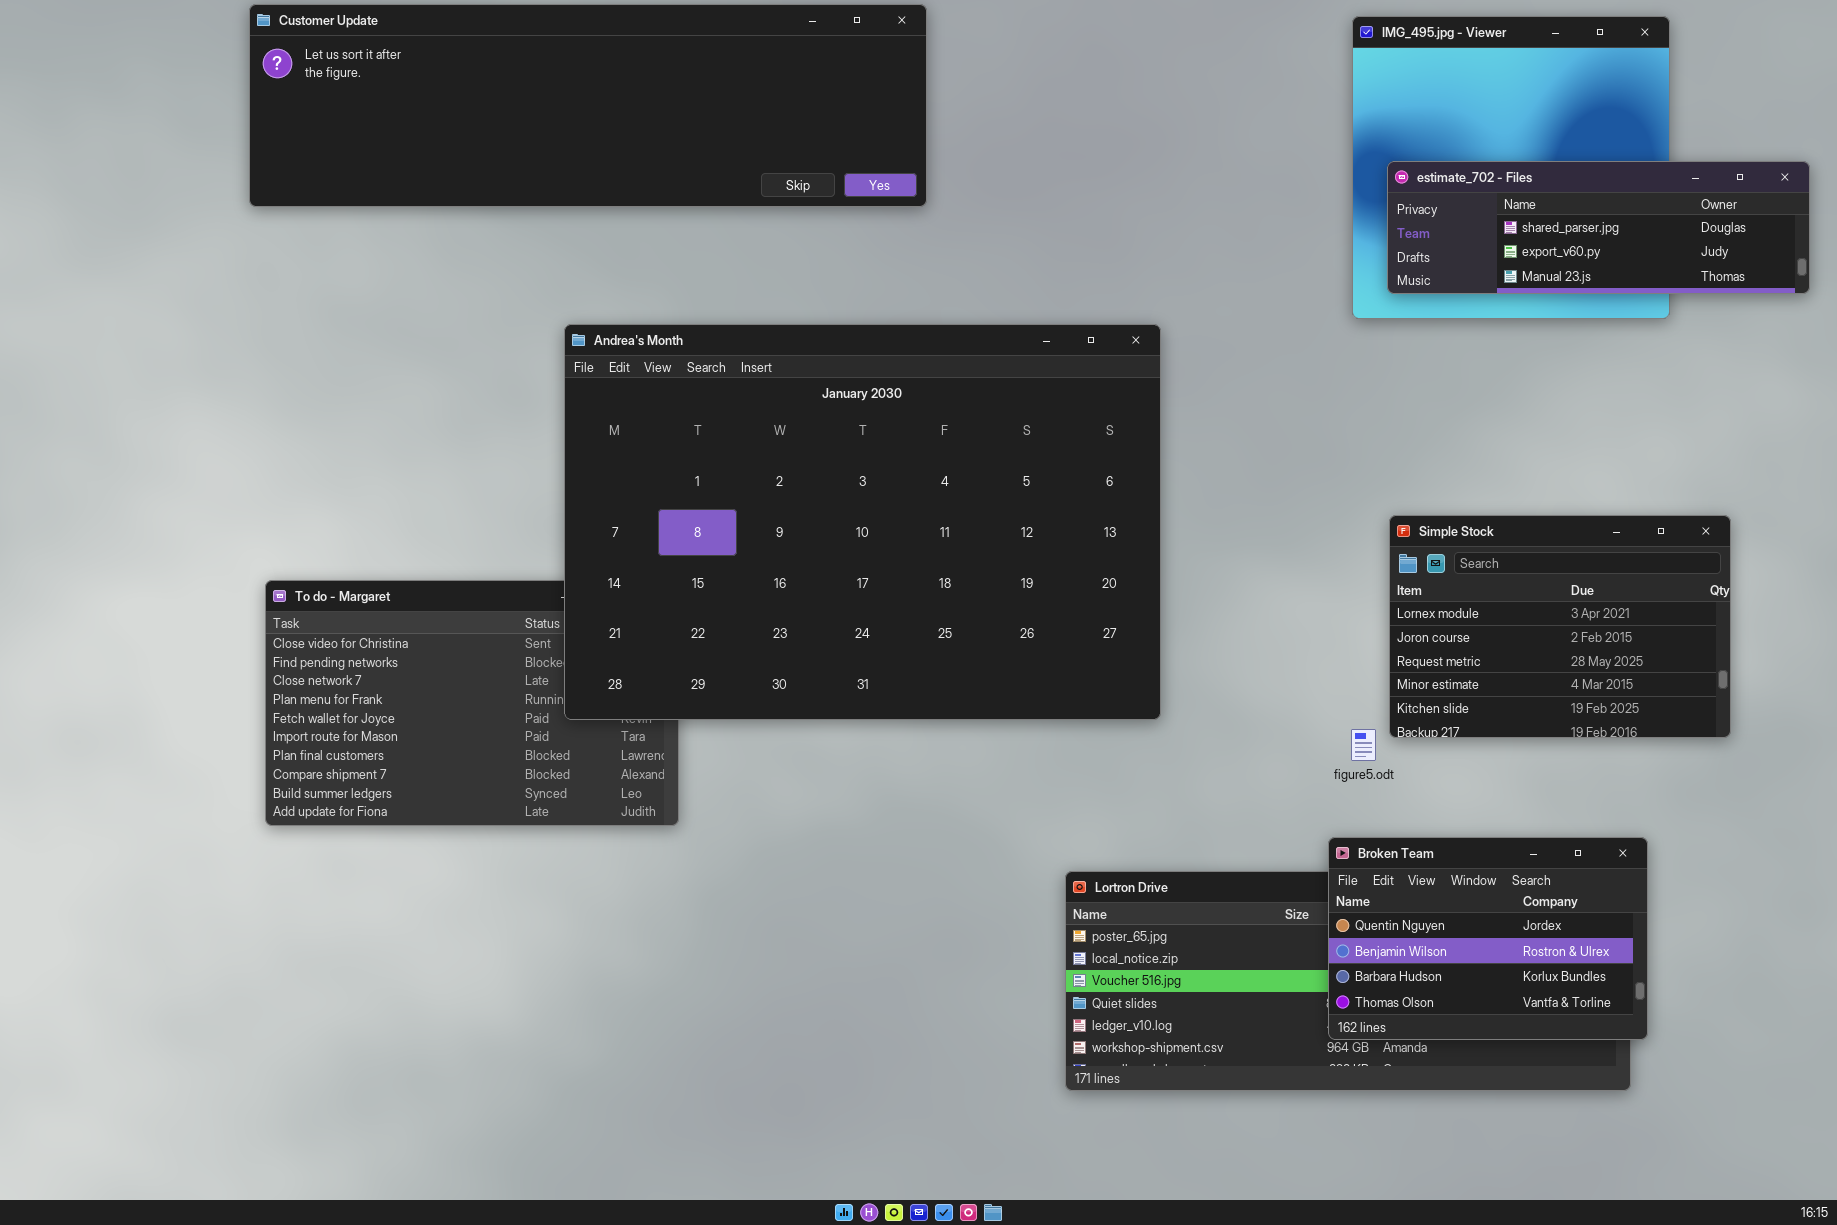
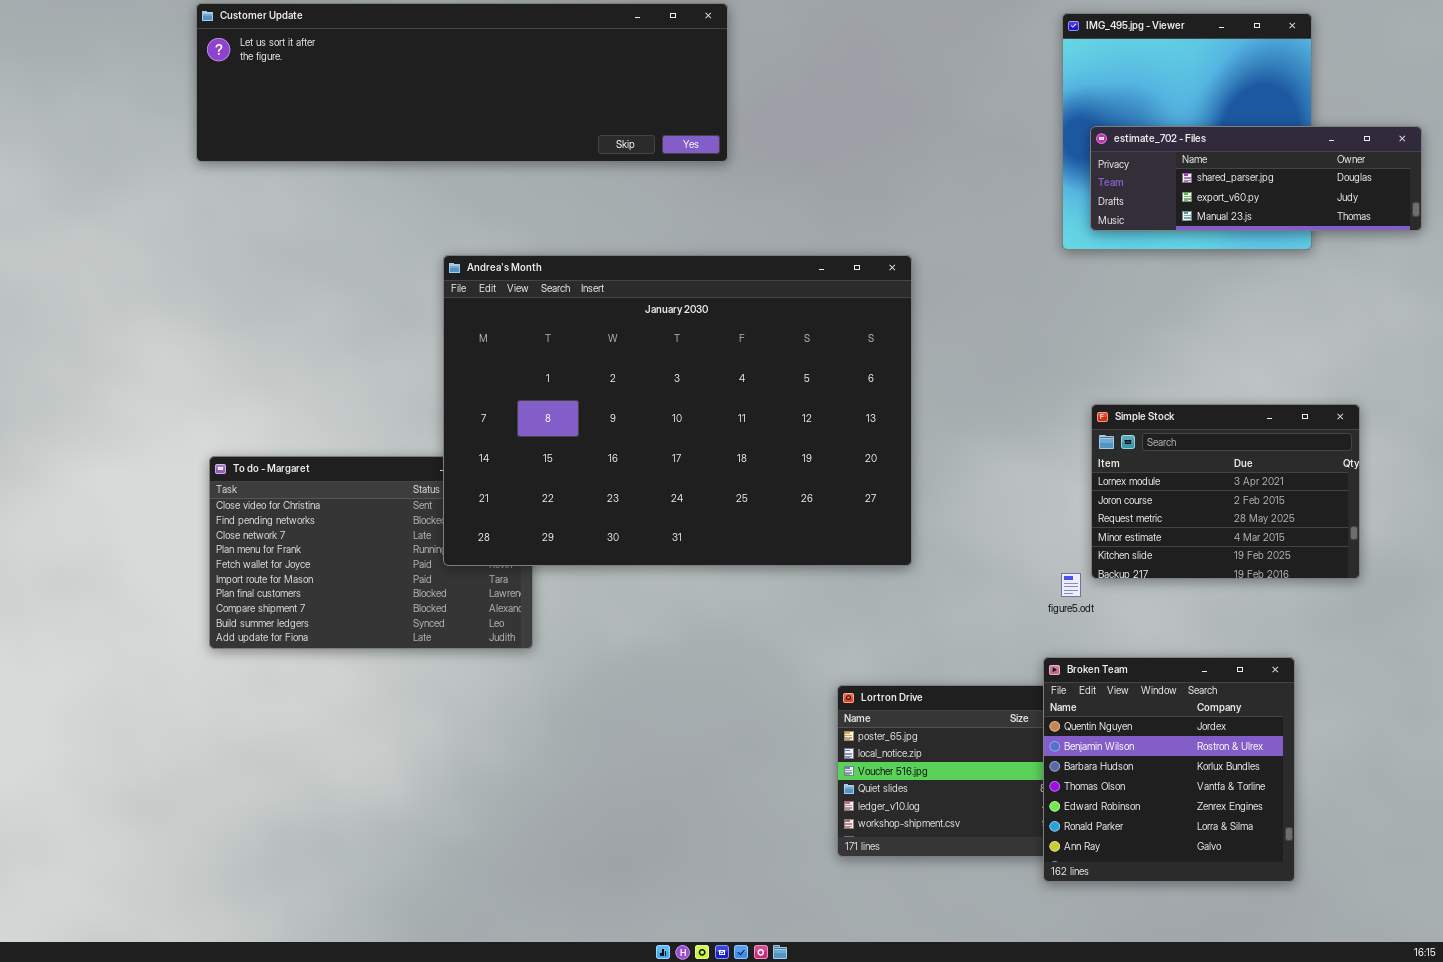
Broken Team: [1328,837,1648,1040] -> [1043,657,1295,882], resized

